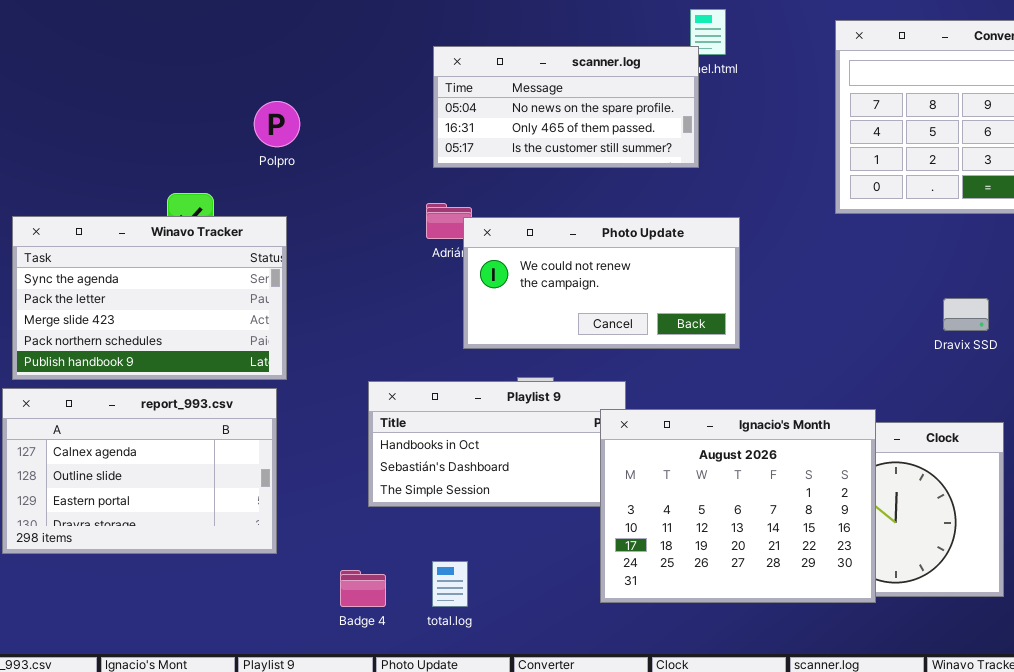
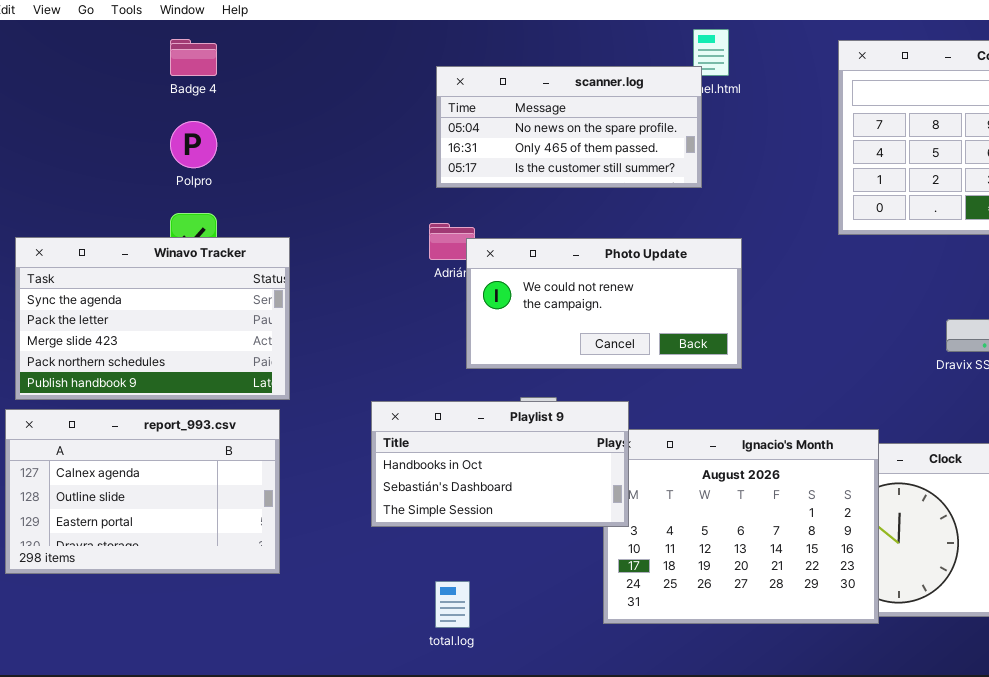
Polpro: [254,101,300,147] -> [170,121,217,168], moved
Playlist 9: [368,381,626,507] -> [371,401,629,527], raised
Badge 4: [340,570,386,607] -> [170,39,217,76], moved

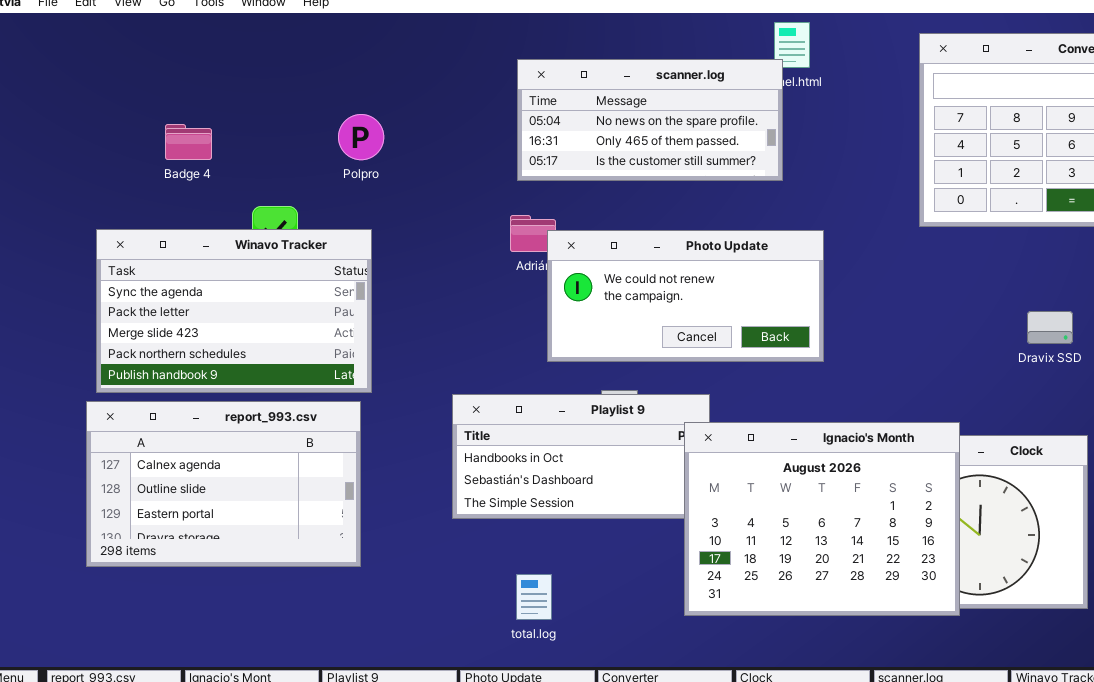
Badge 4: [170,39,217,76] -> [165,124,212,160], moved
Polpro: [170,121,217,168] -> [338,114,384,160], moved
Ignacio's Month: [603,429,879,624] -> [684,422,960,616], raised

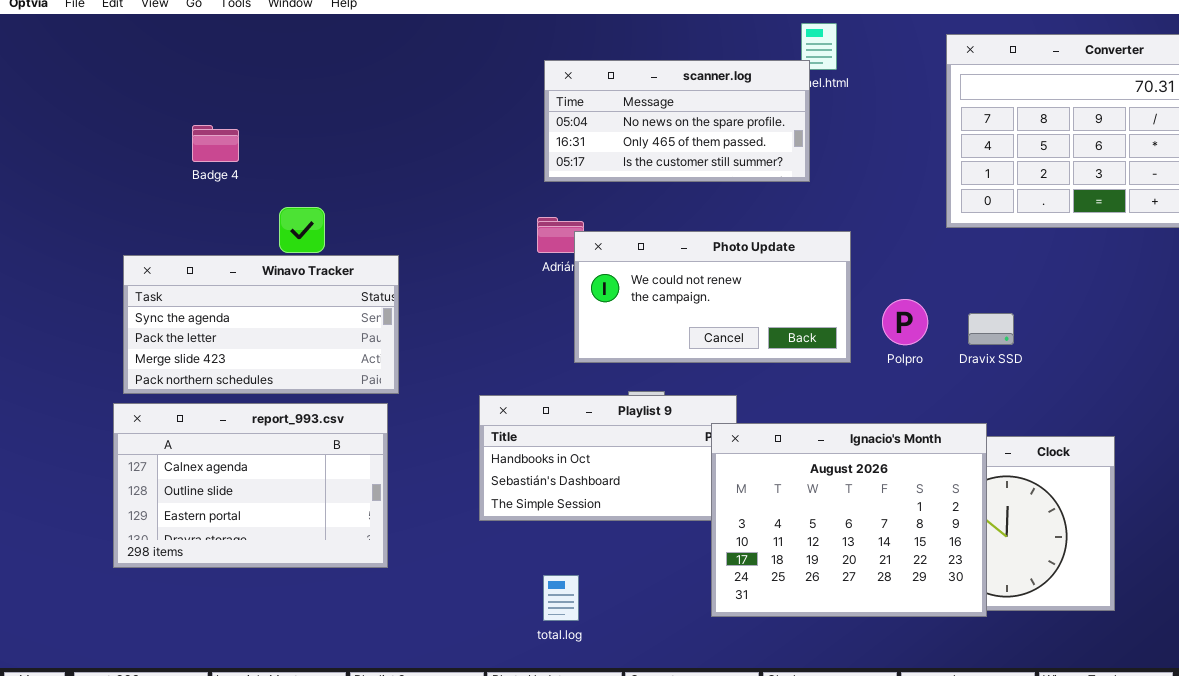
Polpro: [338,114,384,160] -> [882,299,928,345], moved
Winavo Tracker: [96,229,372,393] -> [123,255,399,394], resized
Dravix SSD: [1027,311,1073,344] -> [968,313,1014,345], moved

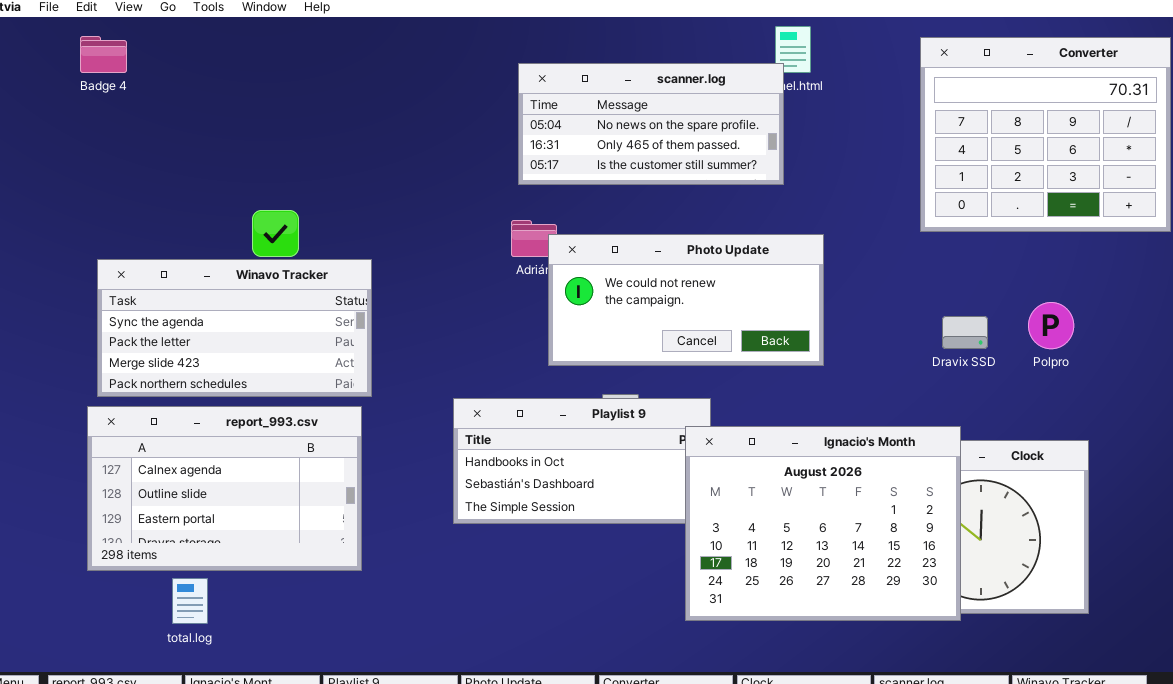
Badge 4: [192,125,239,162] -> [80,36,127,73], moved
Polpro: [882,299,928,345] -> [1028,302,1074,349], moved
total.log: [543,575,579,621] -> [172,578,208,624], moved

